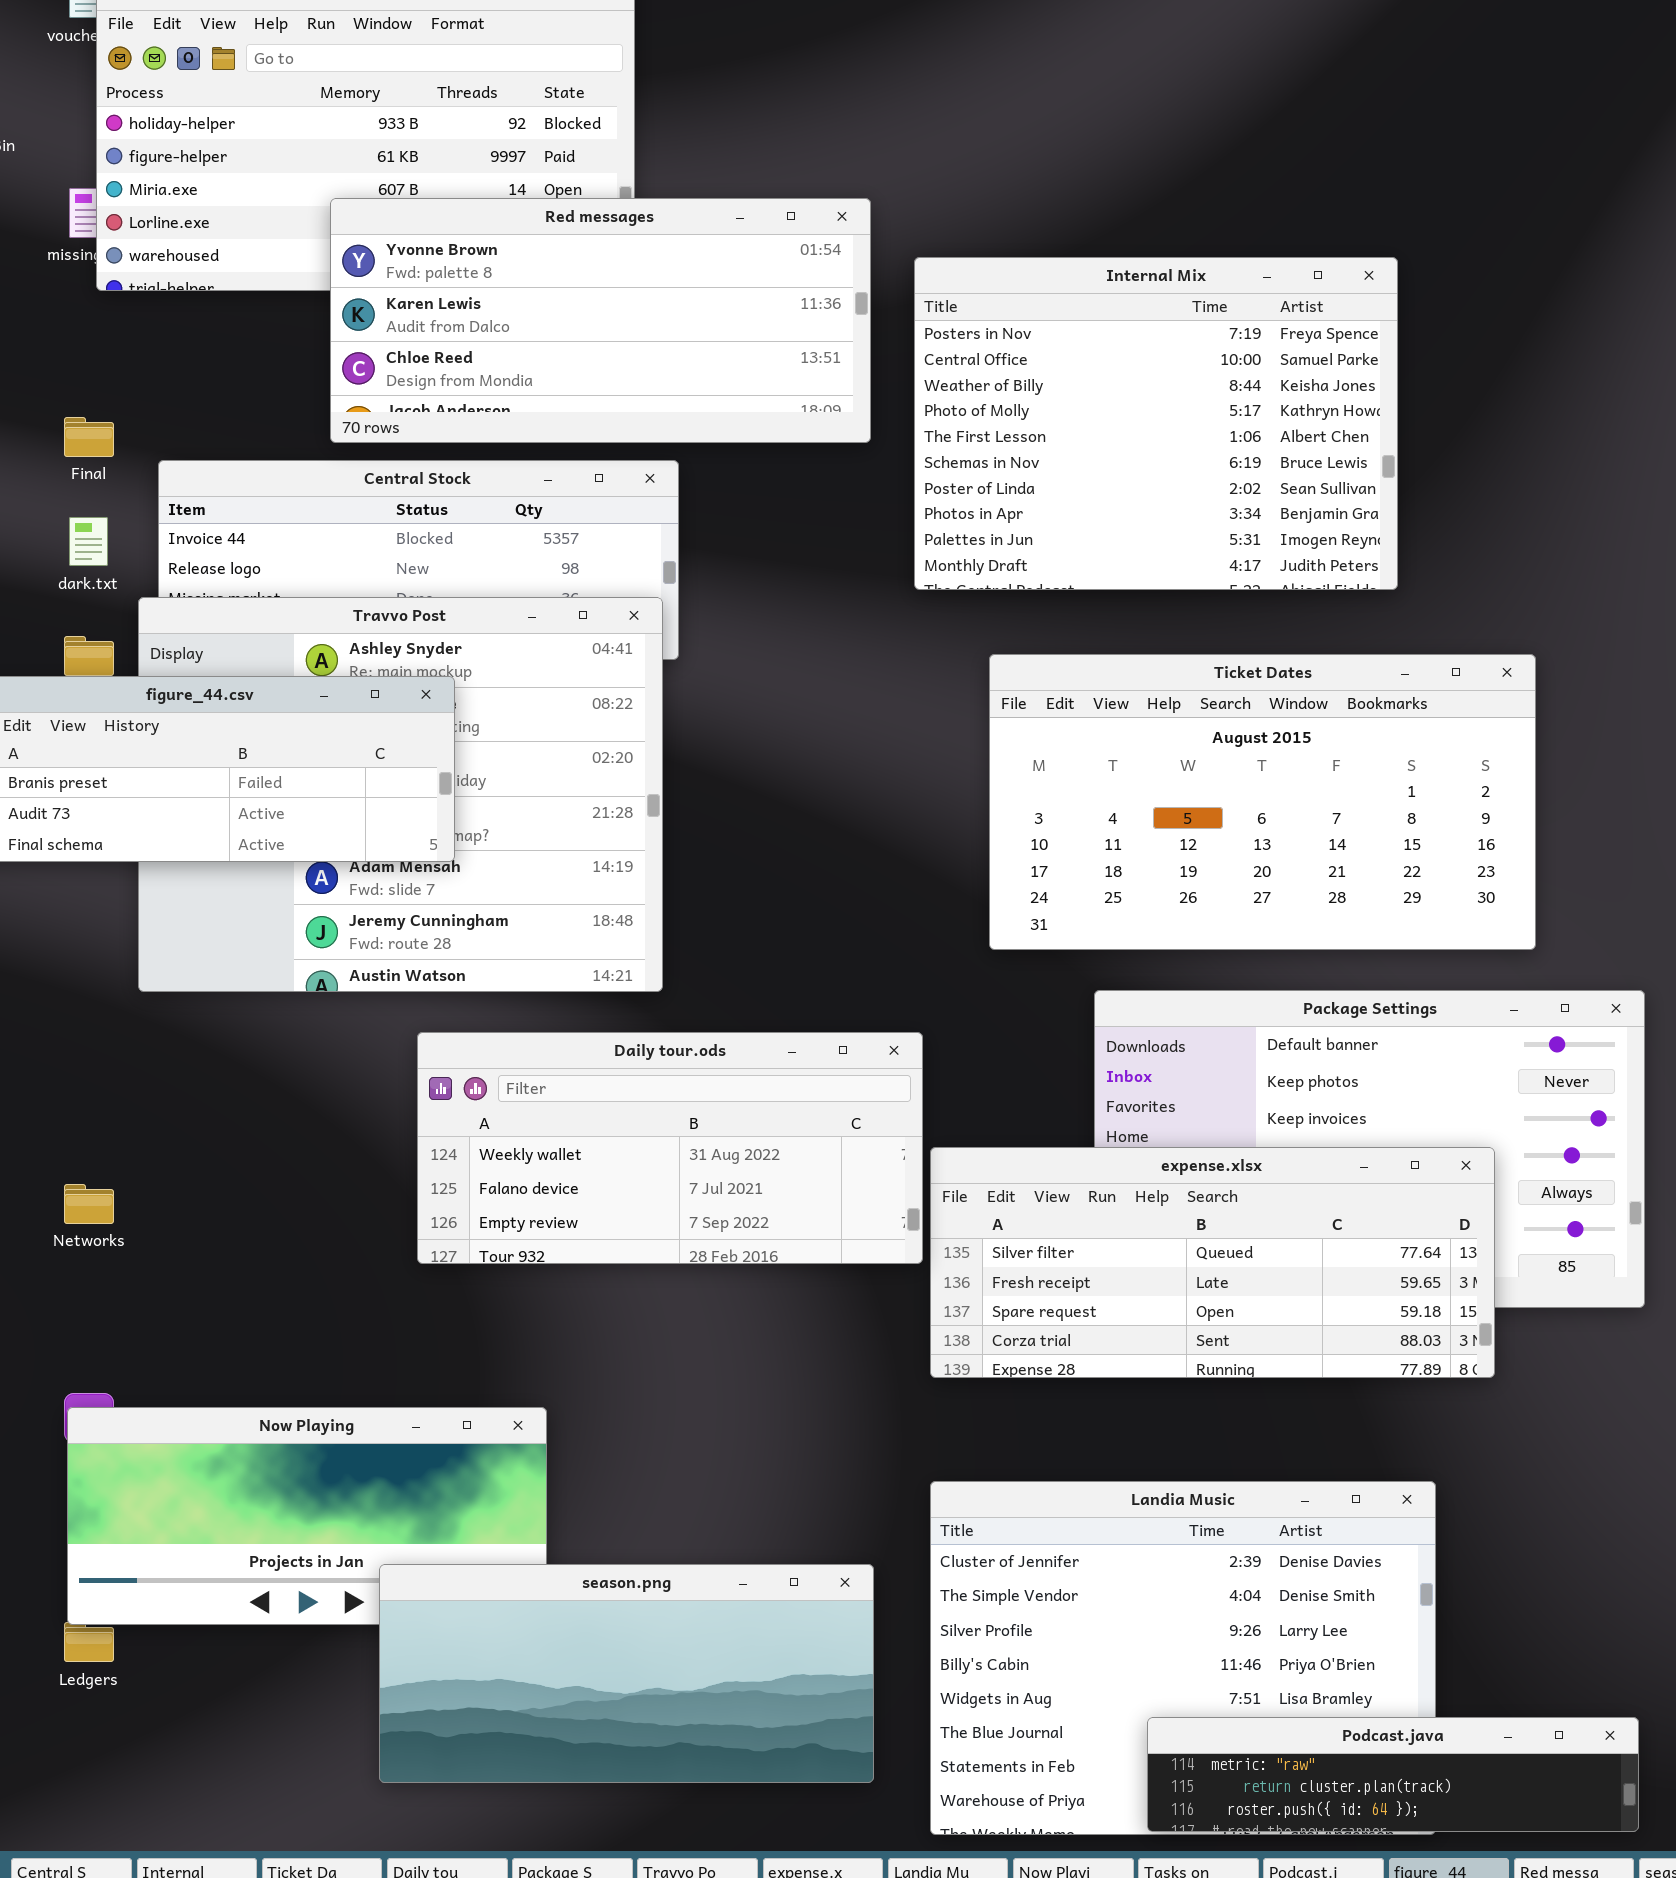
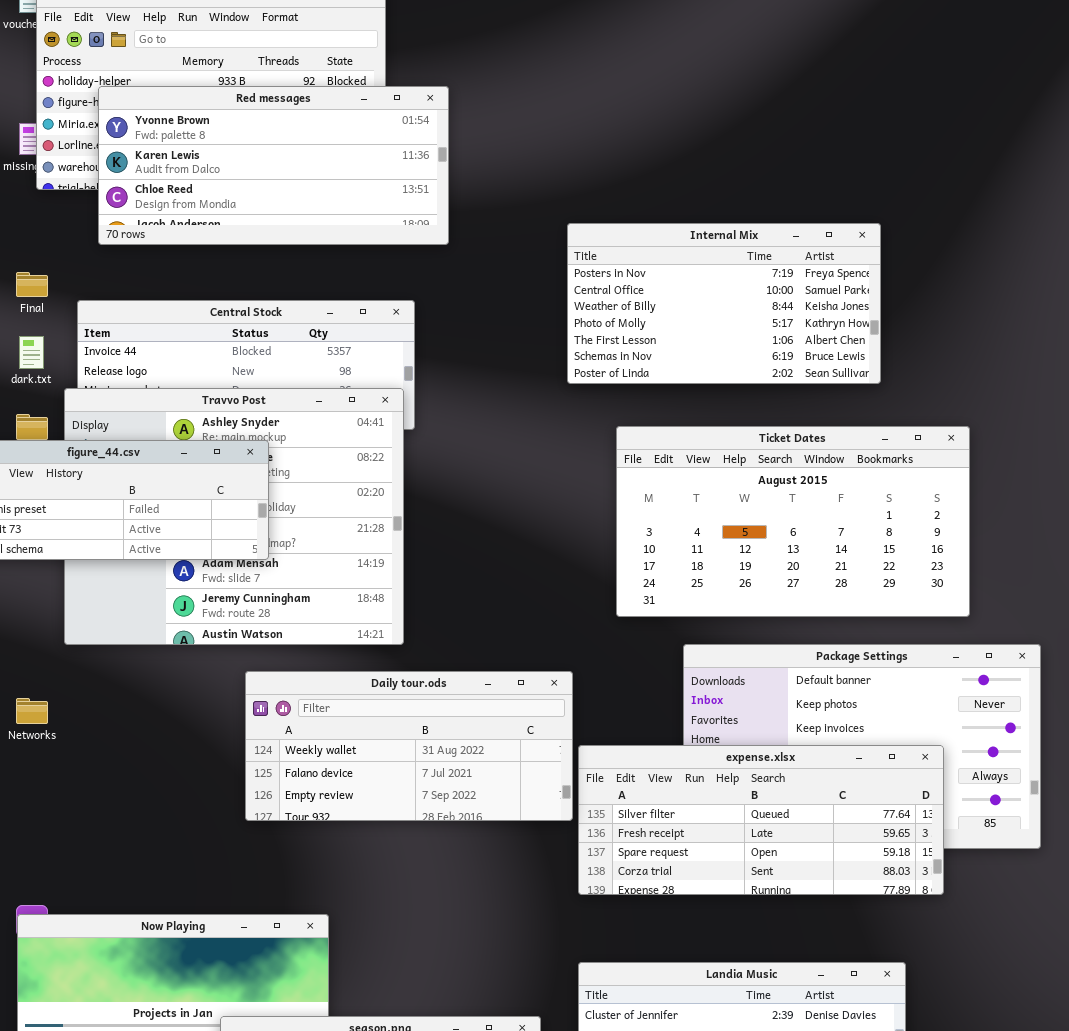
Red messages: [330,198,871,443] -> [98,86,449,245], moved
Internal Mix: [914,257,1398,590] -> [567,223,881,384], resized
Networks: [64,1184,114,1224] -> [16,698,48,724], moved

